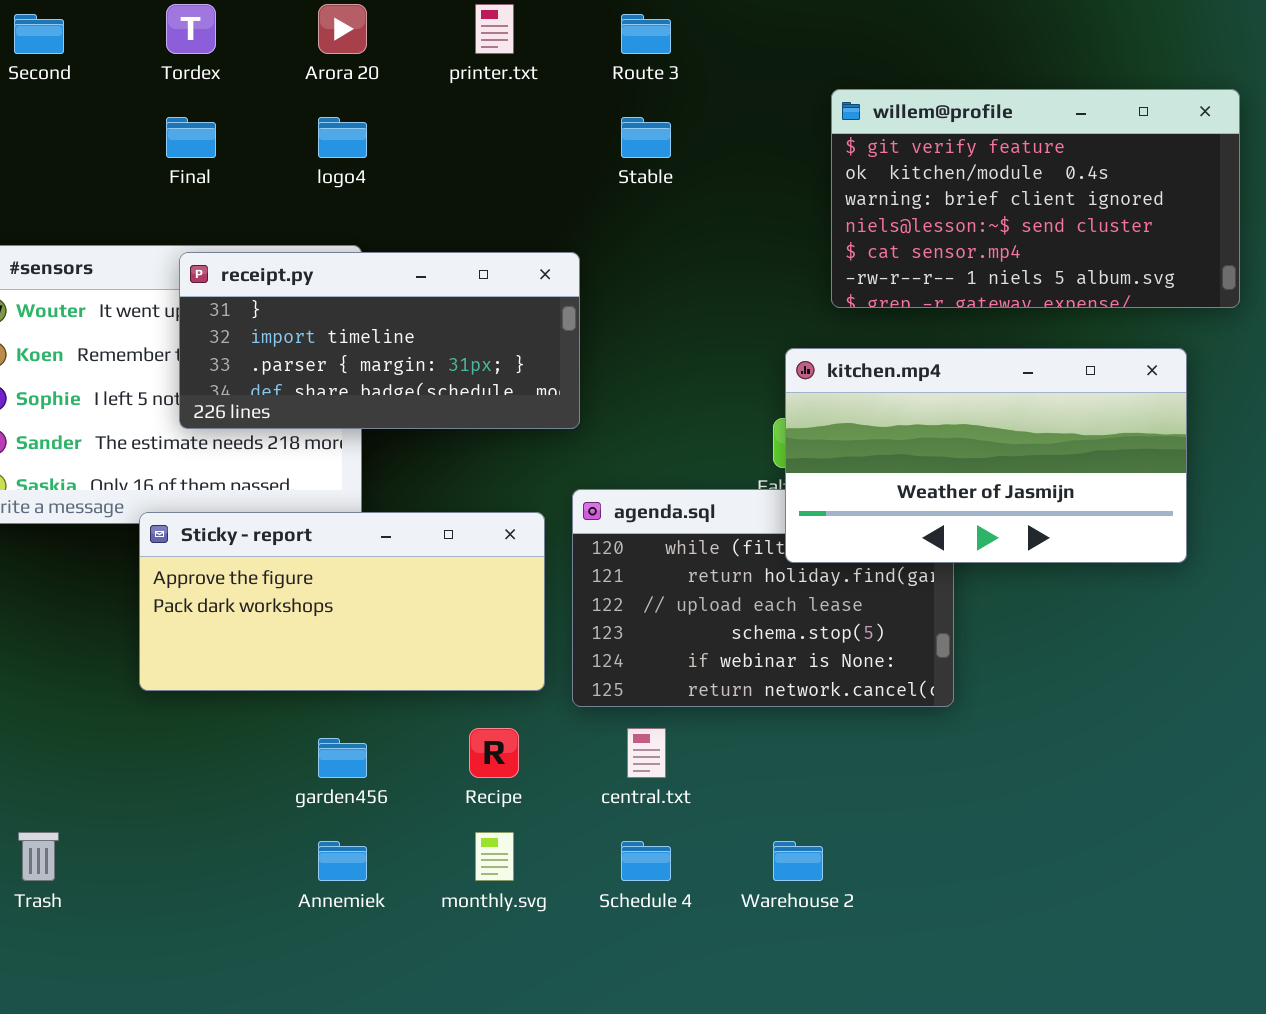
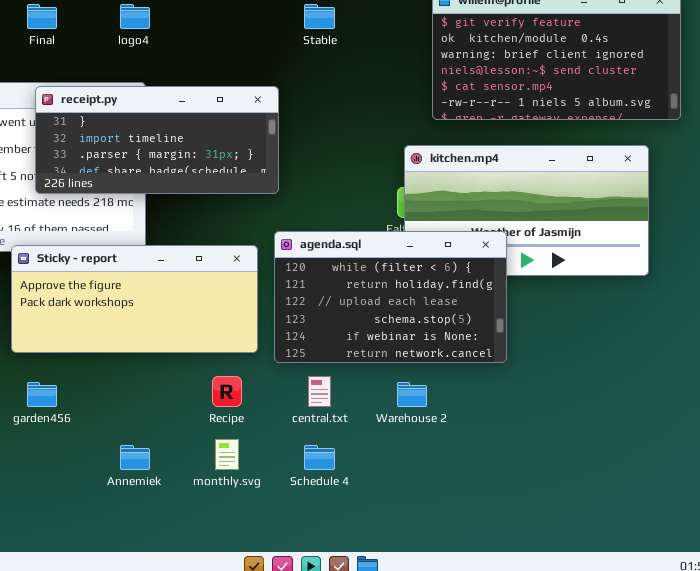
agenda.sql: [572,489,954,707] -> [274,231,507,363], raised
garden456: [318,738,367,778] -> [27,382,57,407], moved
Warehouse 2: [773,841,823,881] -> [397,382,427,407], moved

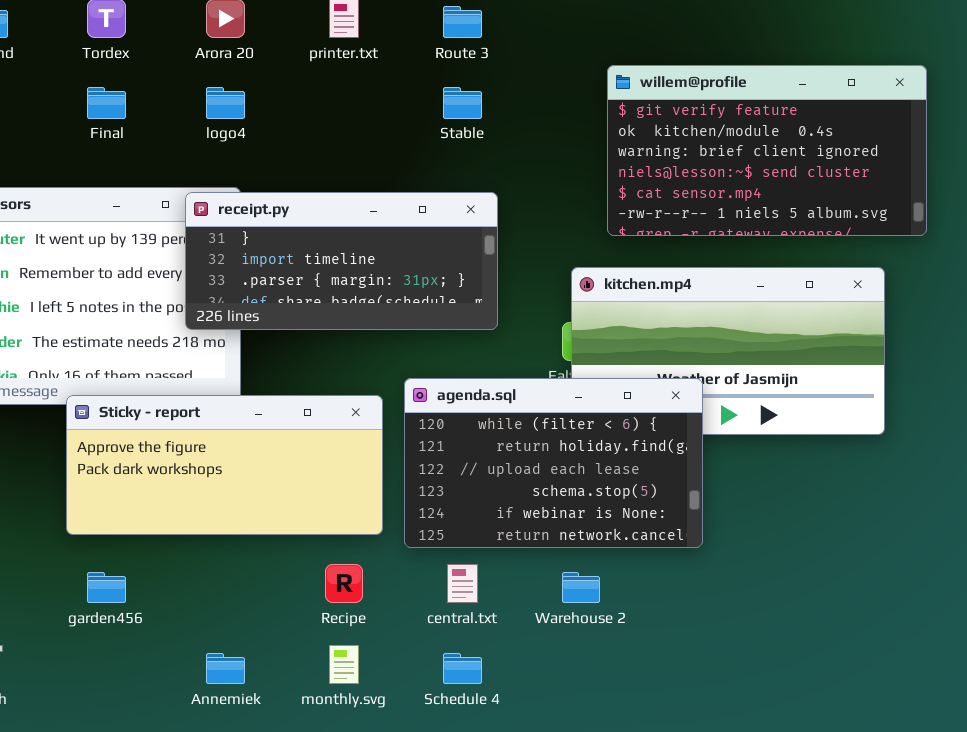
receipt.py: [35,86,279,194] -> [185,192,498,330], moved

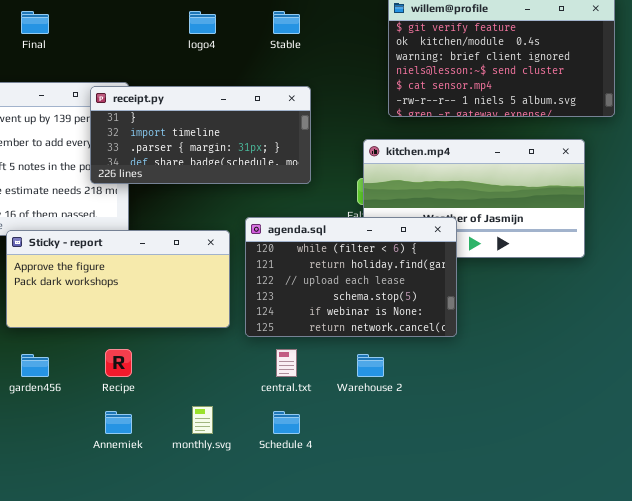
logo4: [206,87,245,119] -> [189,11,216,34], moved
Recipe: [325,564,363,603] -> [105,349,132,377], moved

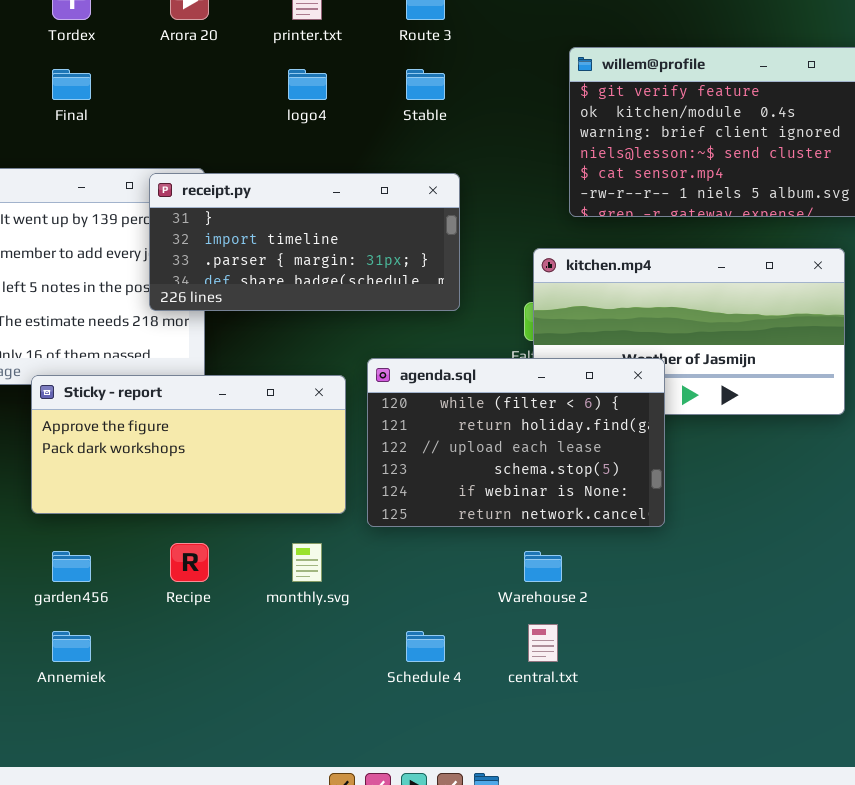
central.txt: [276,349,297,377] -> [528,624,558,662], moved
monthly.svg: [192,406,213,434] -> [292,543,322,582], moved
Annemiek: [105,411,132,434] -> [52,631,91,662], moved

